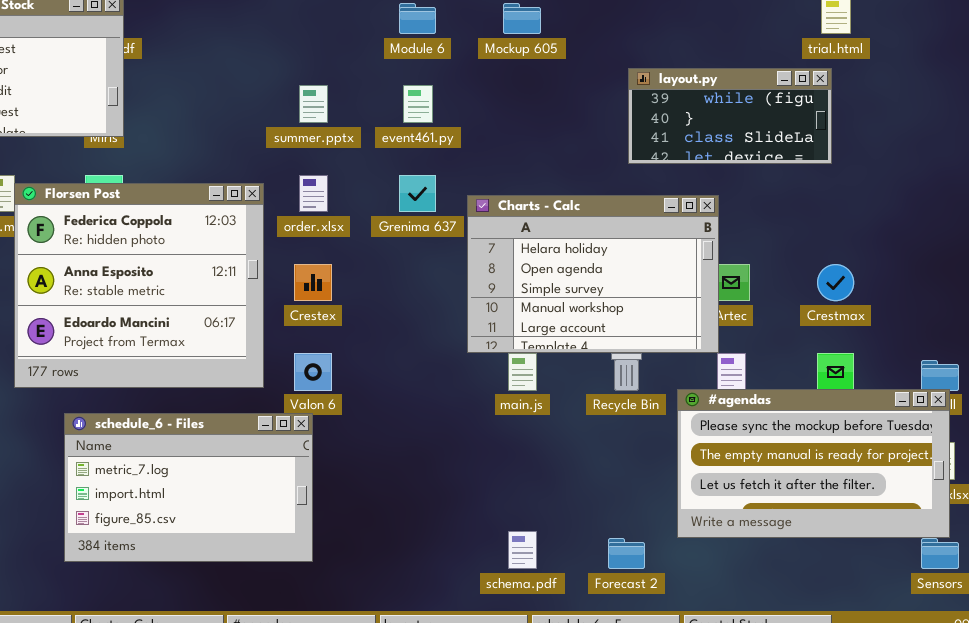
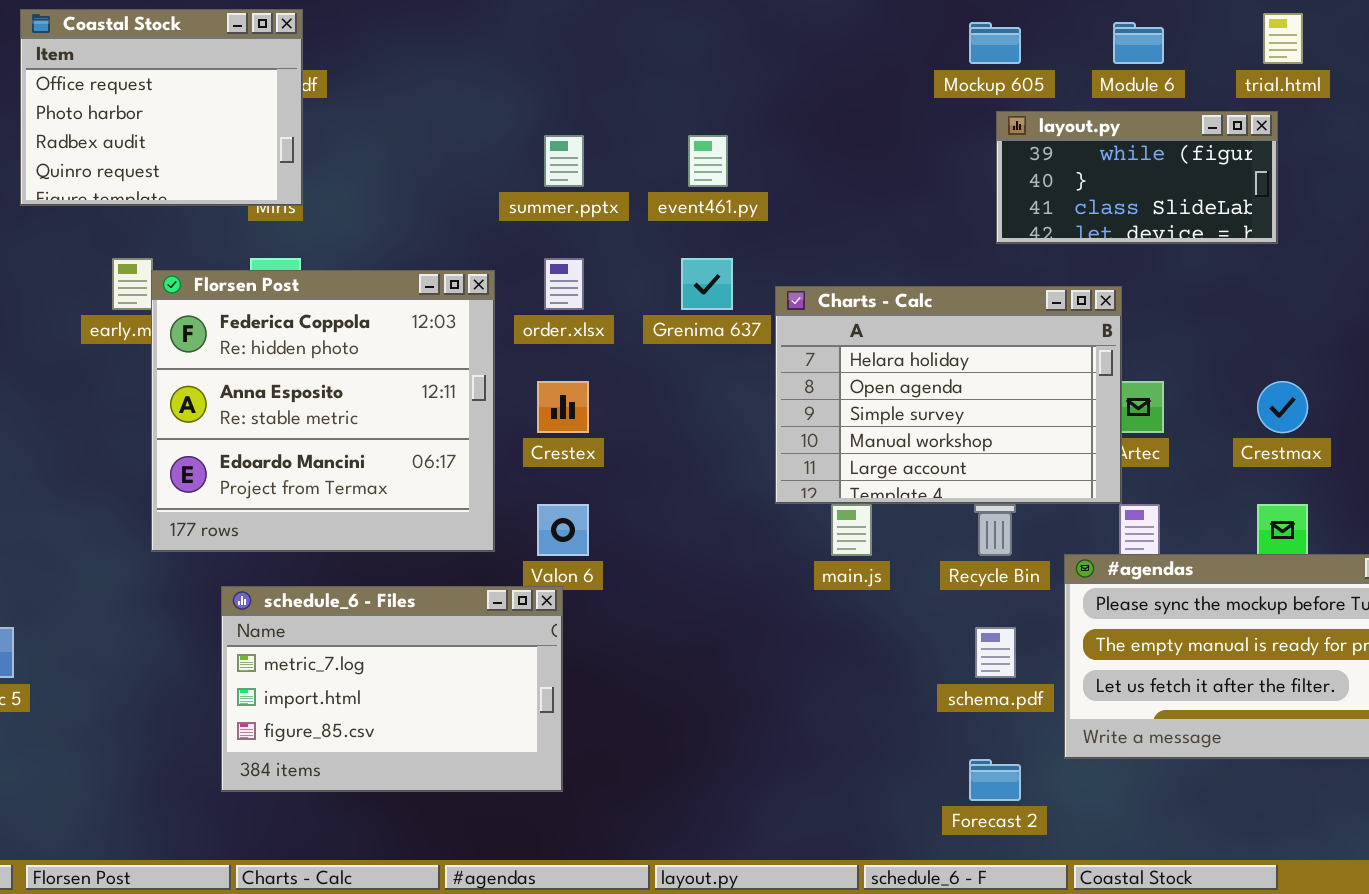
Module 6: [399,3,436,34] -> [1113,22,1164,64], moved
Mockup 605: [503,3,541,34] -> [969,22,1021,64], moved
schema.pdf: [508,531,537,569] -> [975,627,1016,678], moved

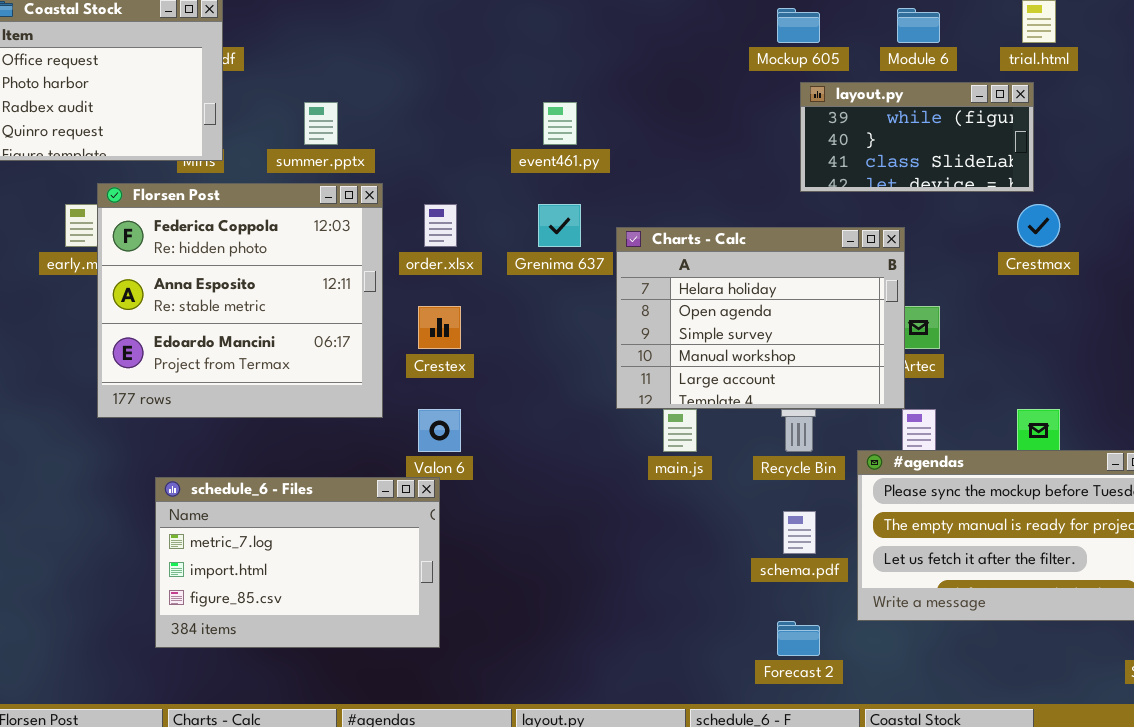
summer.pptx: [544,135,584,187] -> [304,102,338,145], moved
Florsen Post: [151,270,495,552] -> [97,183,383,418], moved
Crestmax: [1257,381,1308,433] -> [1017,204,1060,247], moved

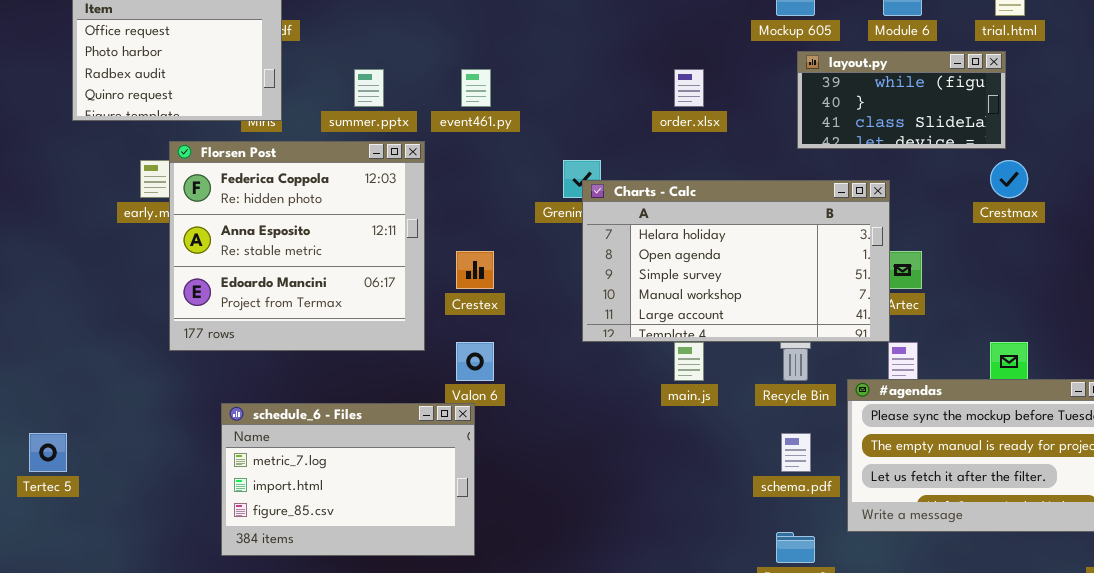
event461.py: [543,102,577,145] -> [461,69,491,107], moved
order.xlsx: [424,204,457,247] -> [674,69,704,107], moved
Charts - Calc: [616,227,905,409] -> [582,180,890,342], resized

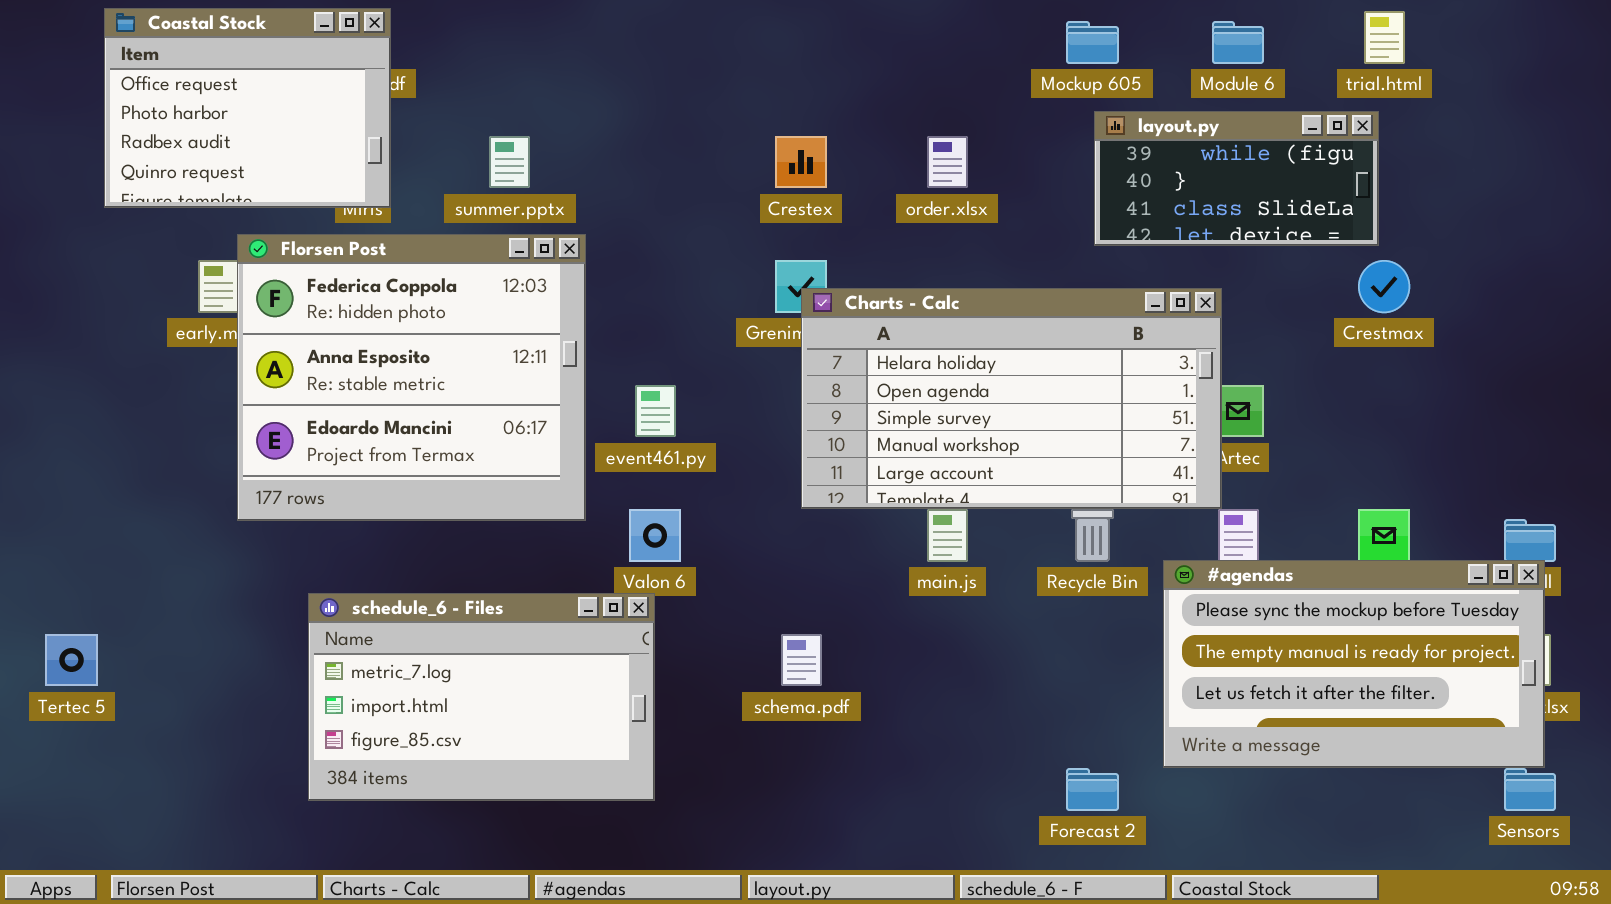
event461.py: [461,69,491,107] -> [635,385,676,437], moved
Crestex: [456,251,494,289] -> [775,136,827,188], moved
schema.pdf: [781,433,811,472] -> [781,634,822,686], moved

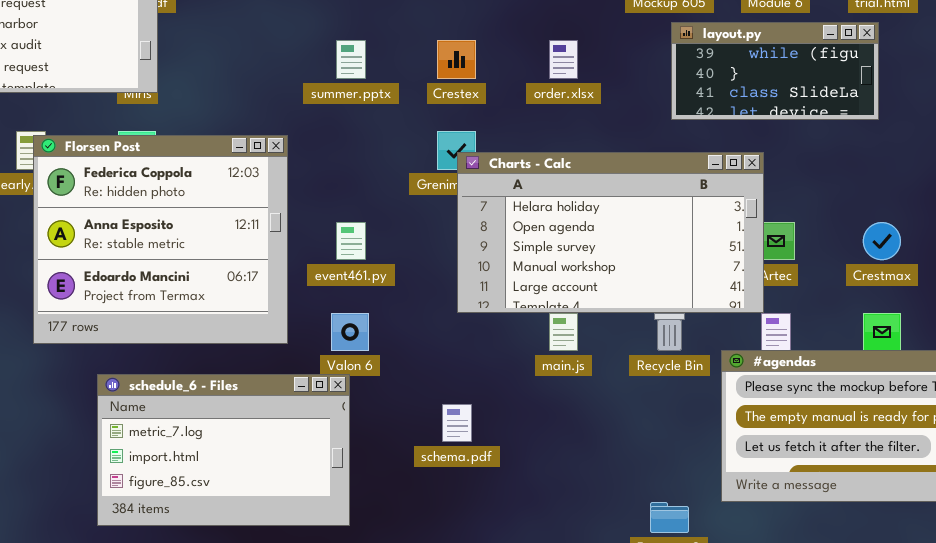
summer.pptx: [489,136,530,188] -> [336,40,366,79], moved
Florsen Post: [237,234,586,521] -> [33,135,288,344], moved
Crestmax: [1358,260,1410,313] -> [863,222,901,260], moved

